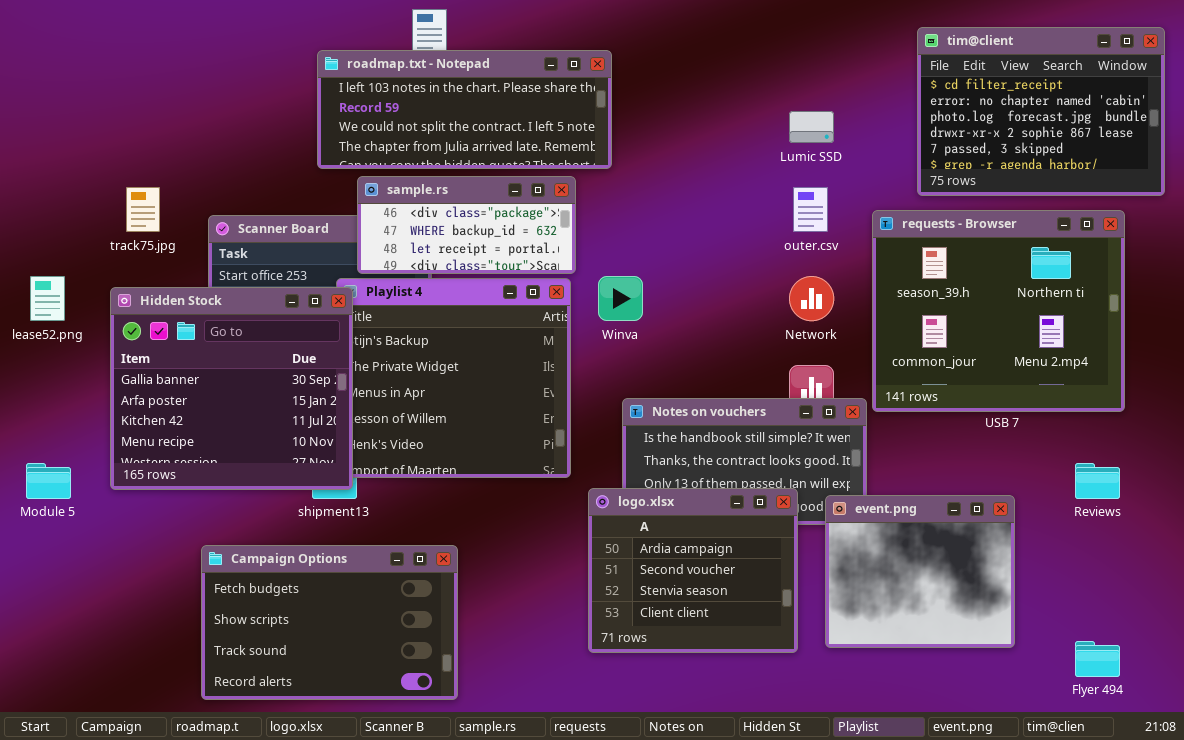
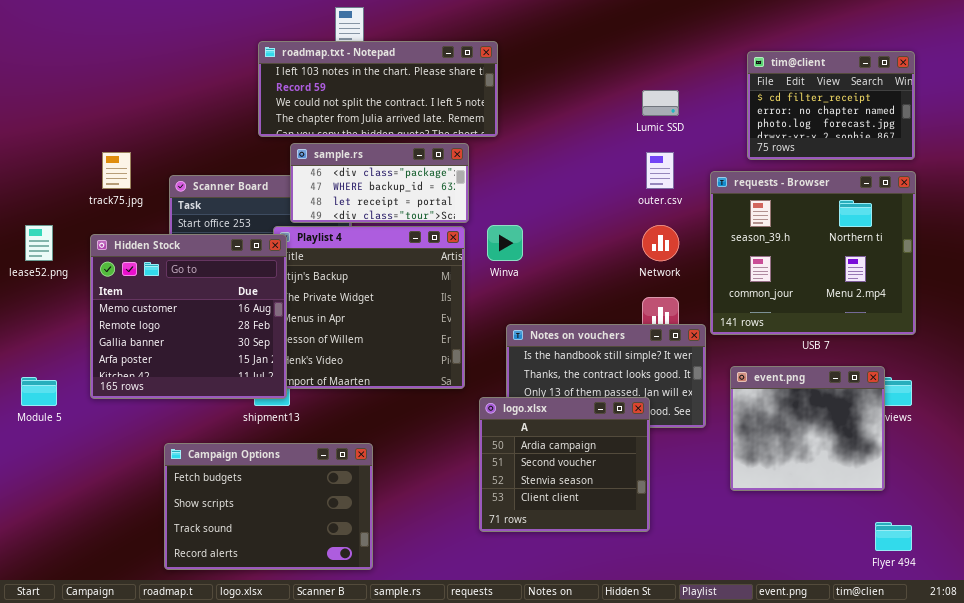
tim@client: [917,27,1165,196] -> [747,51,915,160], resized
Hidden Stock: [110,287,353,490] -> [90,234,287,399], scrolled up 2 rows
event.png: [825,495,1015,648] -> [730,366,885,491], moved

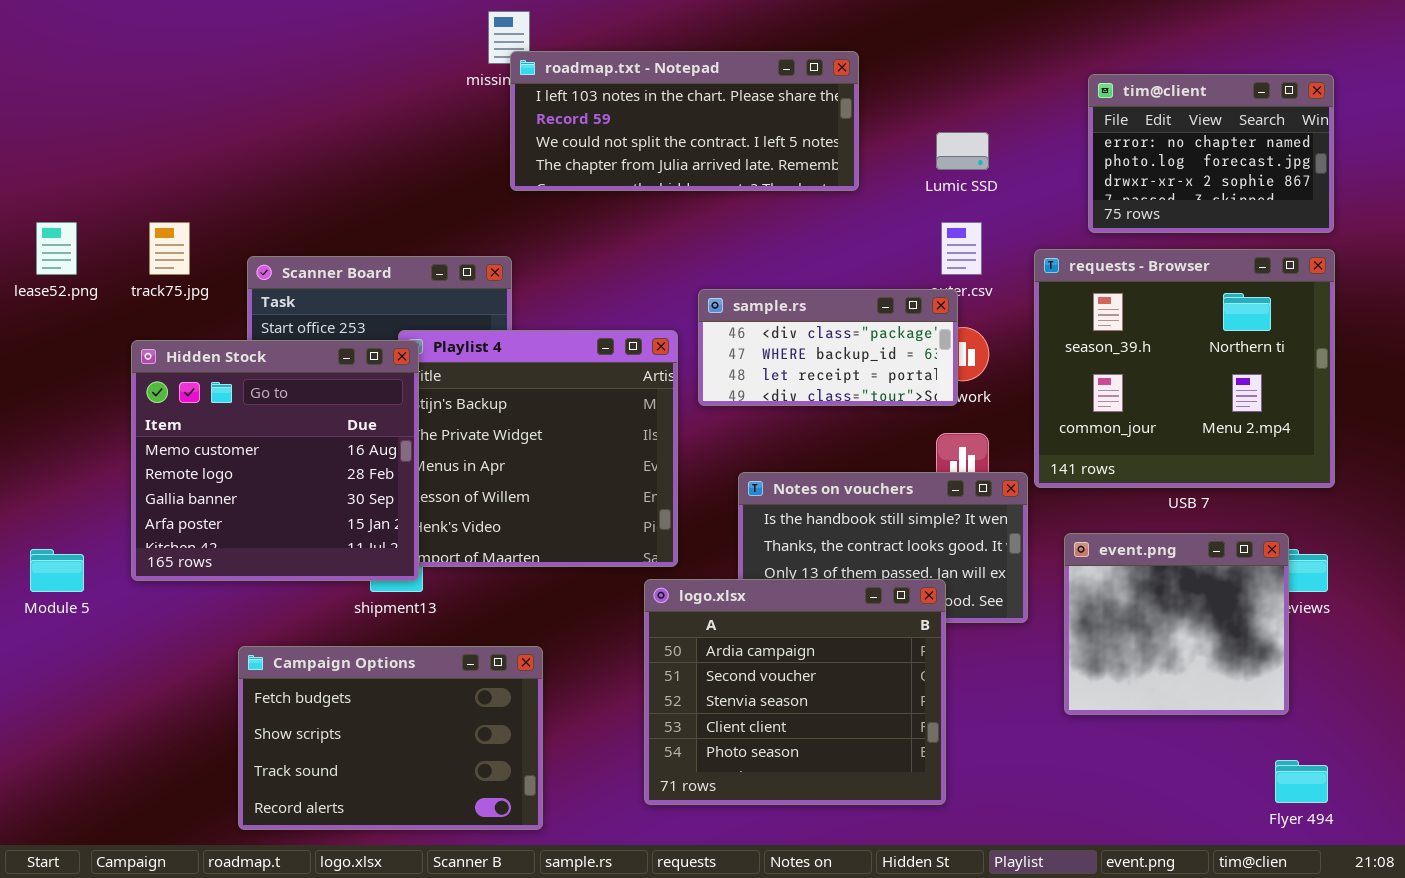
roadmap.txt - Notepad: [258,41,498,137] -> [510,51,859,191], moved
tim@client: [747,51,915,160] -> [1088,74,1334,233], scrolled down 1 row
sample.rs: [290,143,469,223] -> [698,289,958,406], moved
lease52.png: [25,225,53,261] -> [36,222,77,275], moved
logo.xlsx: [479,397,650,532] -> [644,579,946,805], resized

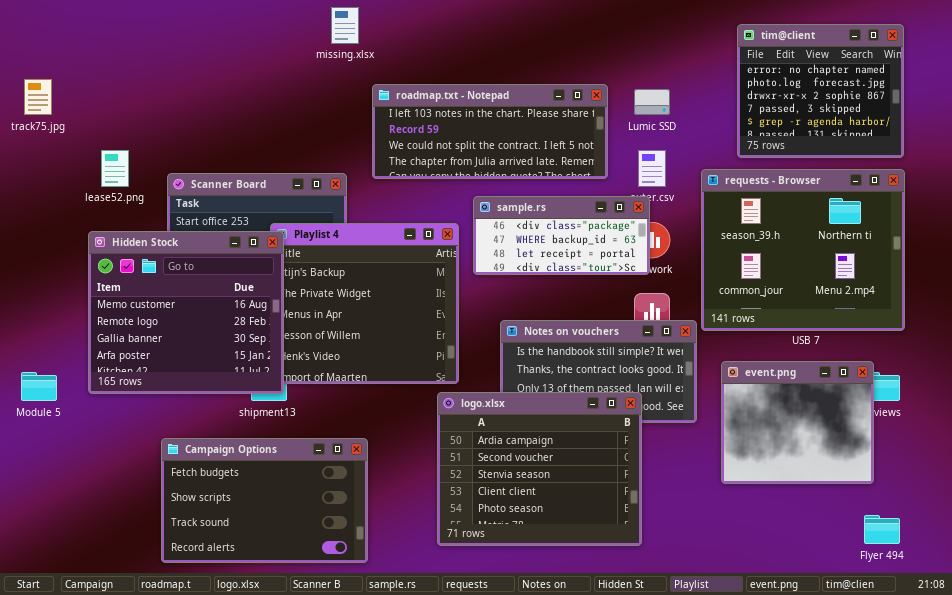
roadmap.txt - Notepad: [510,51,859,191] -> [372,84,608,179], moved
tim@client: [1088,74,1334,233] -> [737,24,904,158], resized
lease52.png: [36,222,77,275] -> [101,150,129,187], moved
track75.jpg: [149,222,190,275] -> [24,79,52,115], moved

